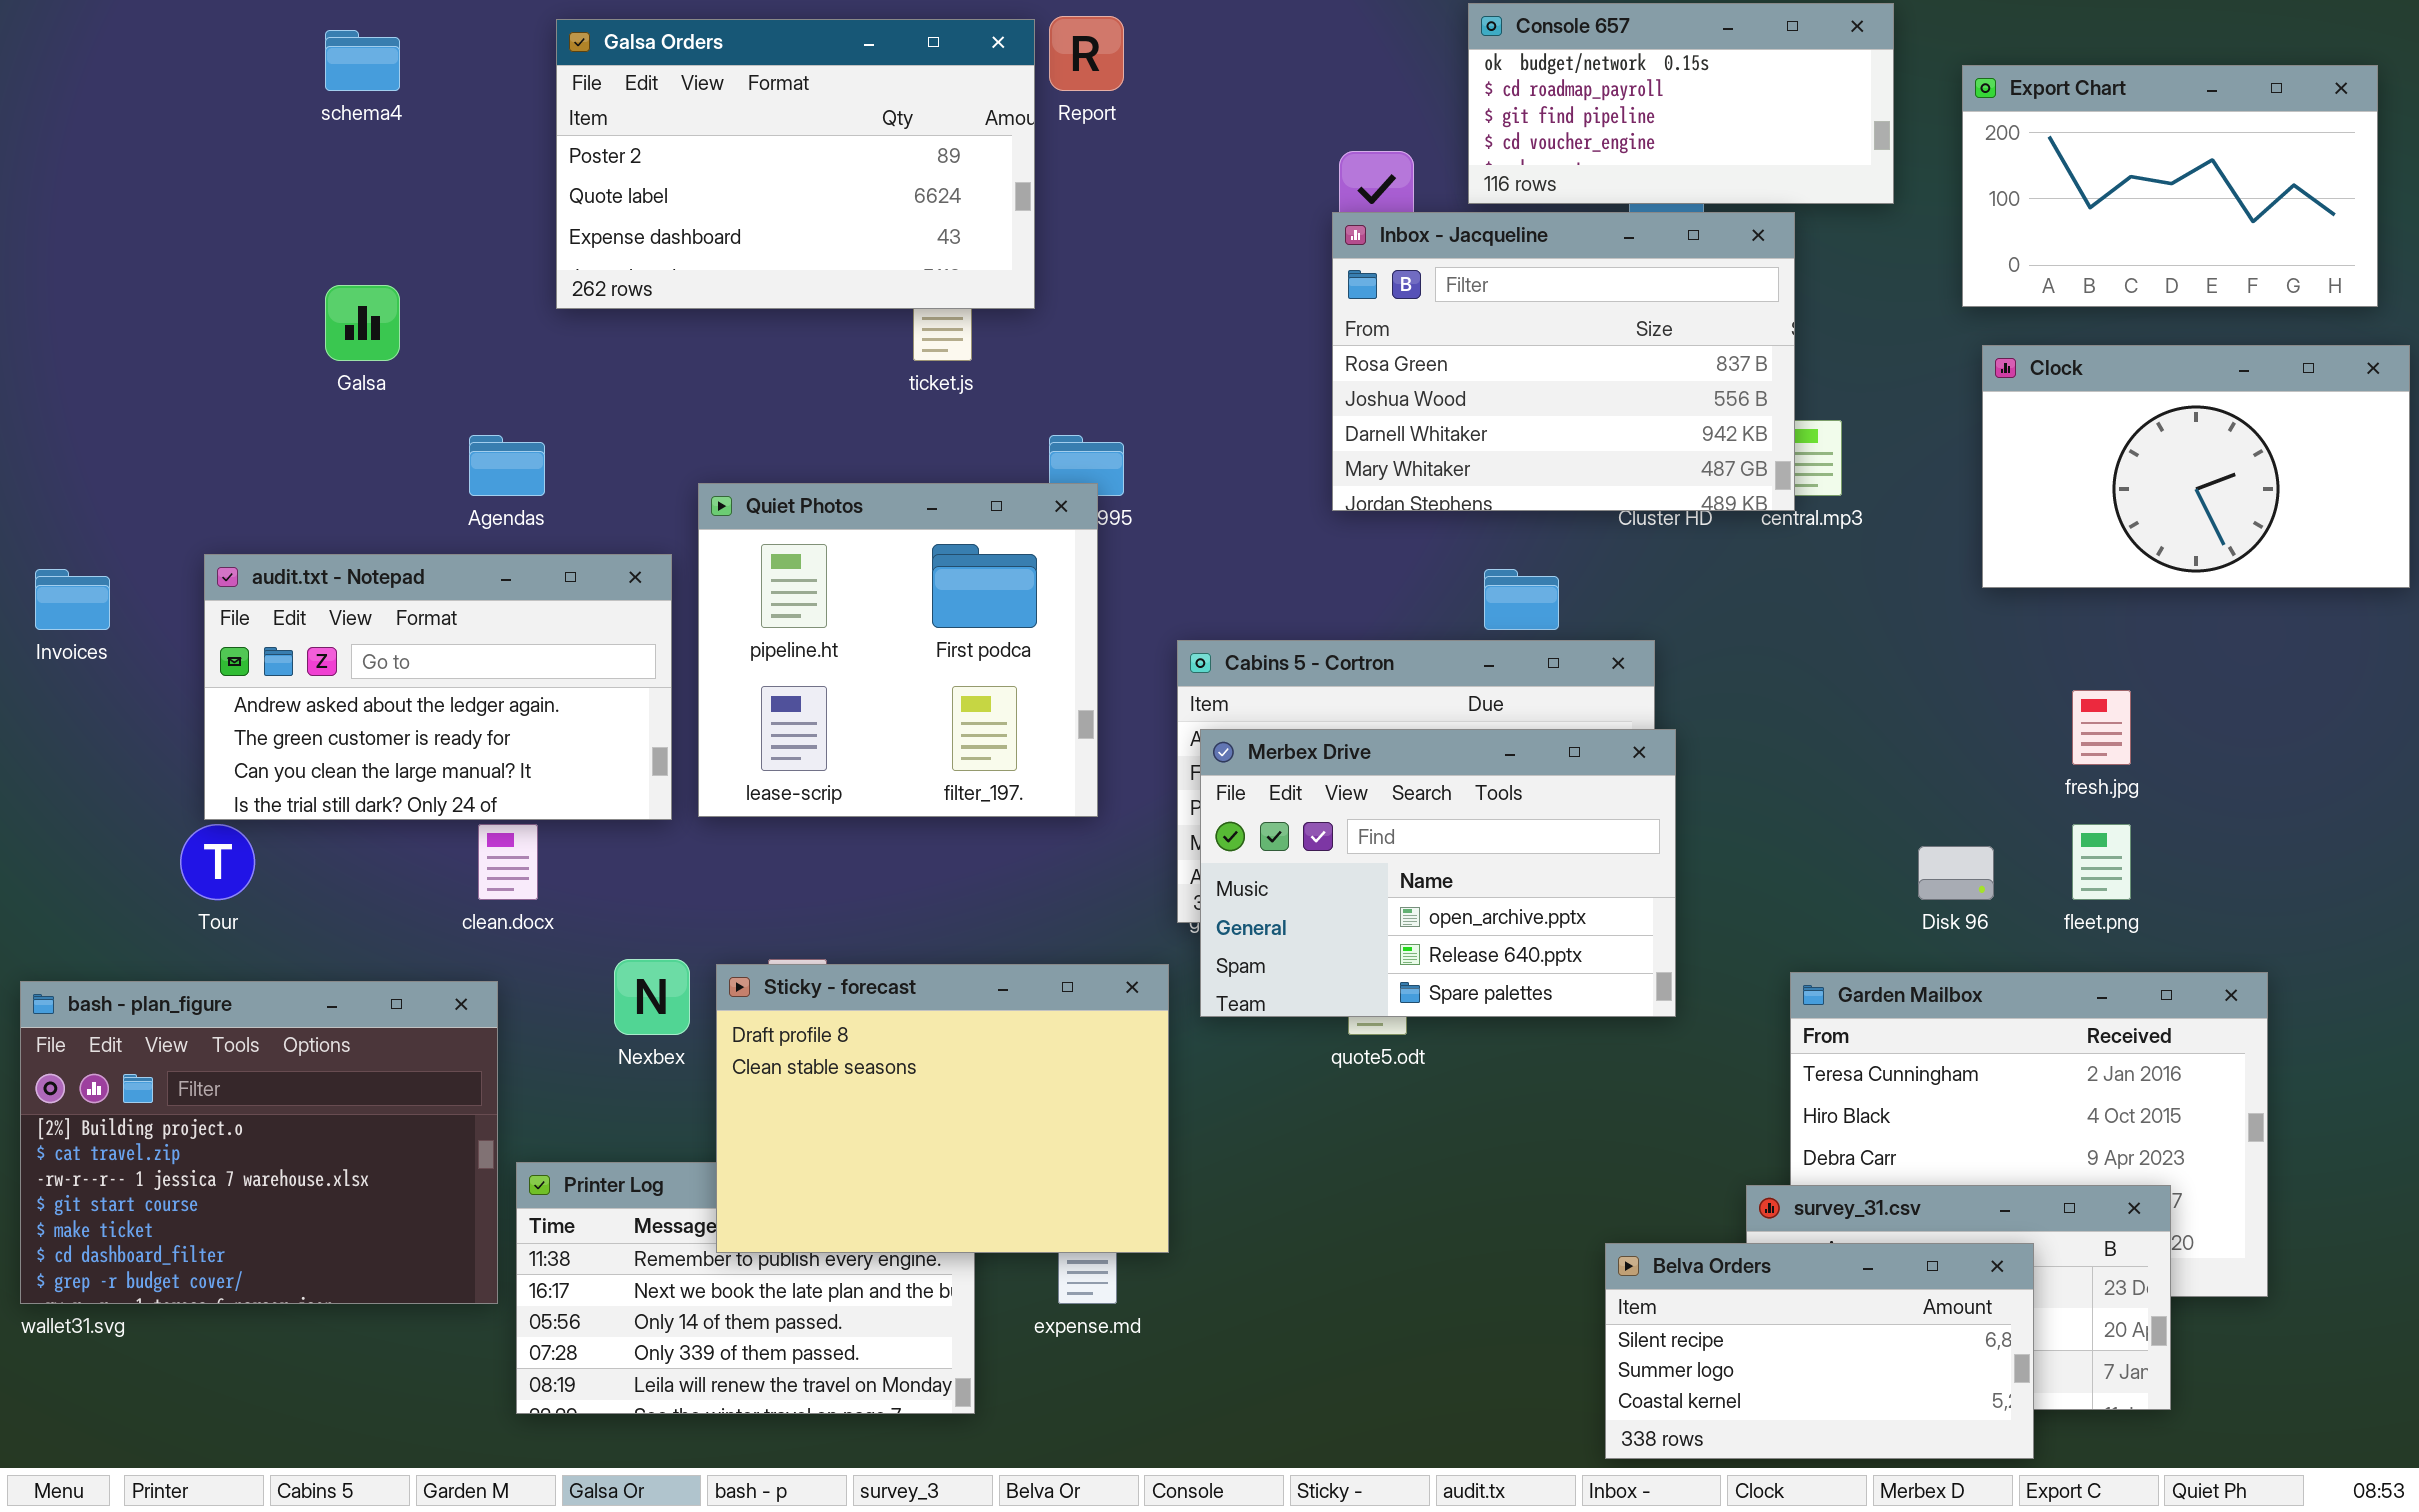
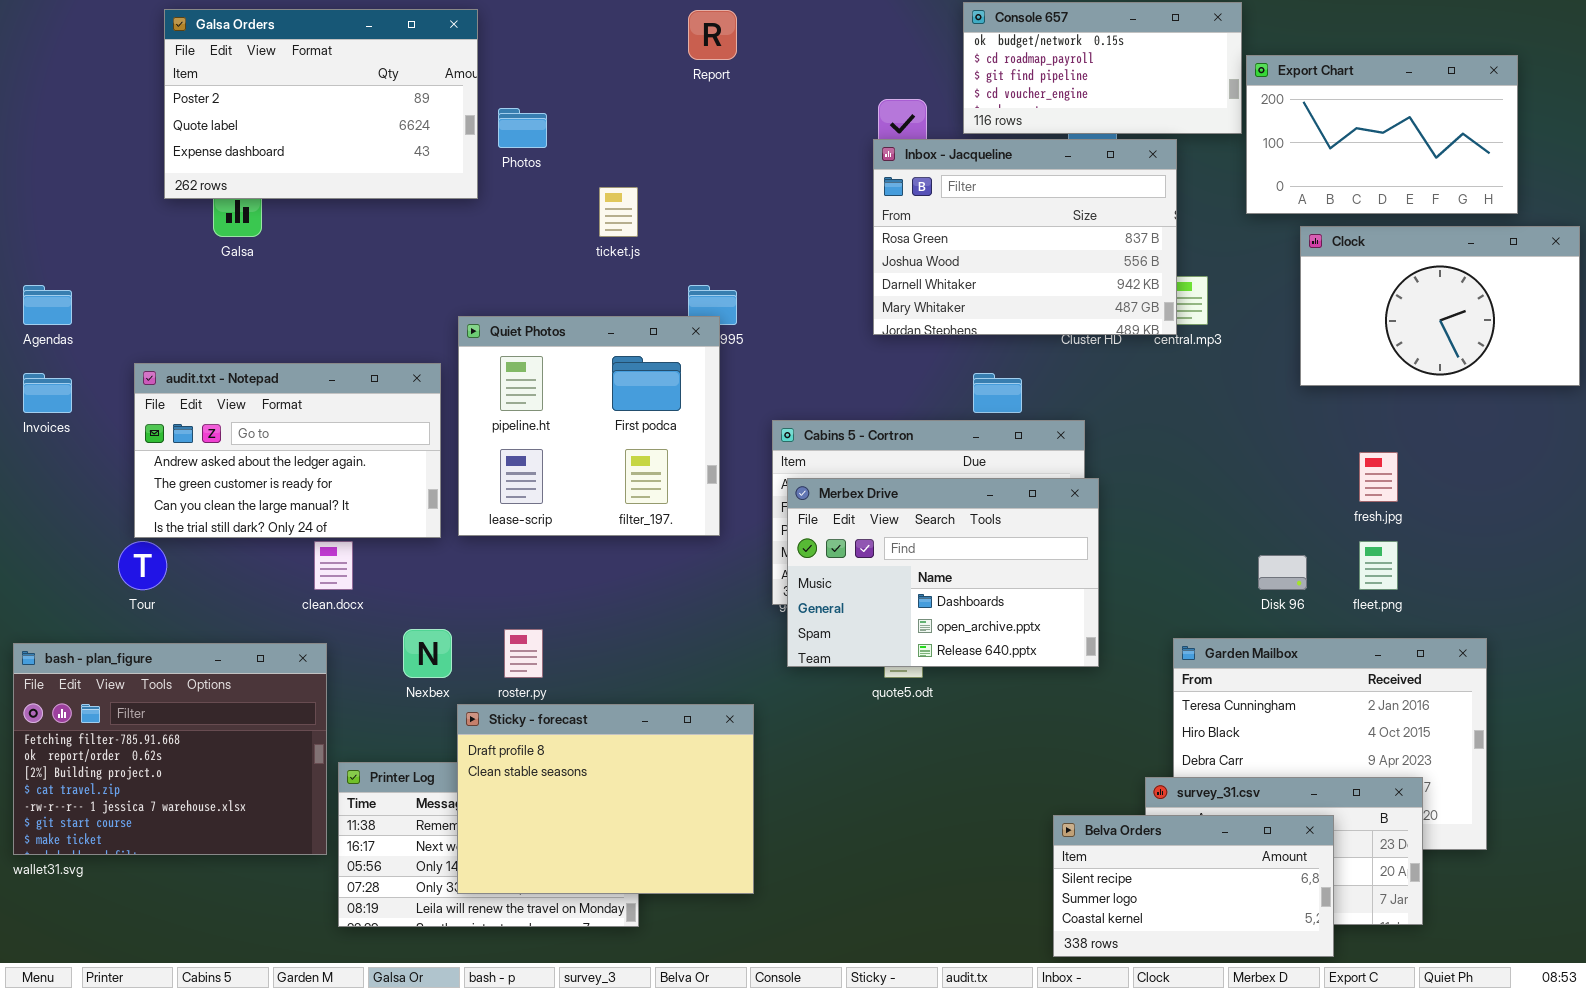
Galsa Orders: [556,19,1035,309] -> [164,9,478,199], moved
Export Chart: [1962,65,2378,307] -> [1246,55,1518,214], moved
Agendas: [469,435,545,496] -> [23,285,72,325], moved
Merbex Drive: [1200,729,1676,1017] -> [787,478,1099,667], scrolled up 1 row
Sticky - forecast: [716,964,1169,1253] -> [457,704,754,894], moved
bash - plan_figure: [20,981,498,1304] -> [13,643,327,855], scrolled up 2 rows

